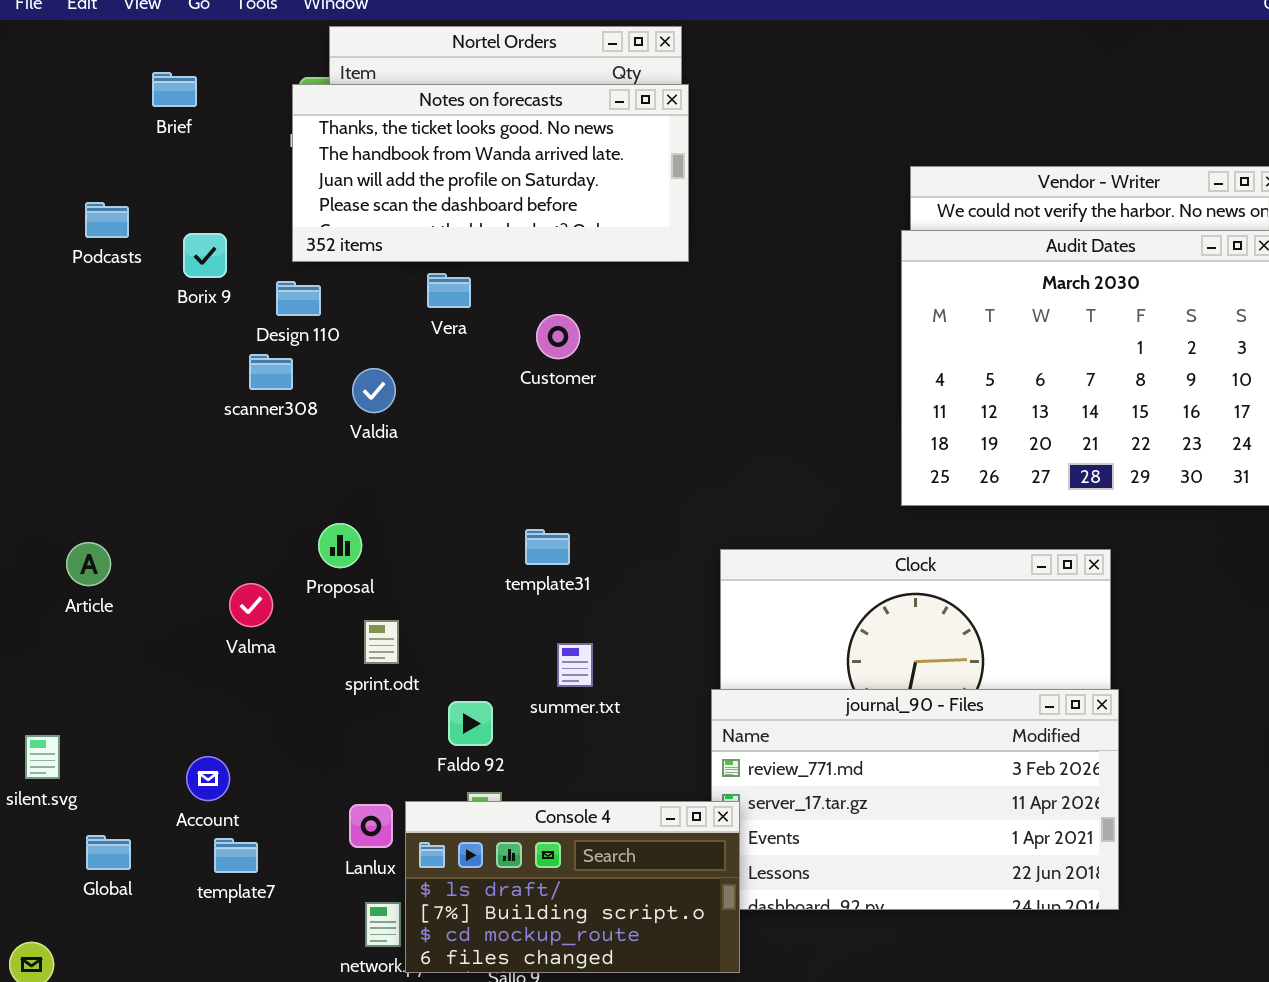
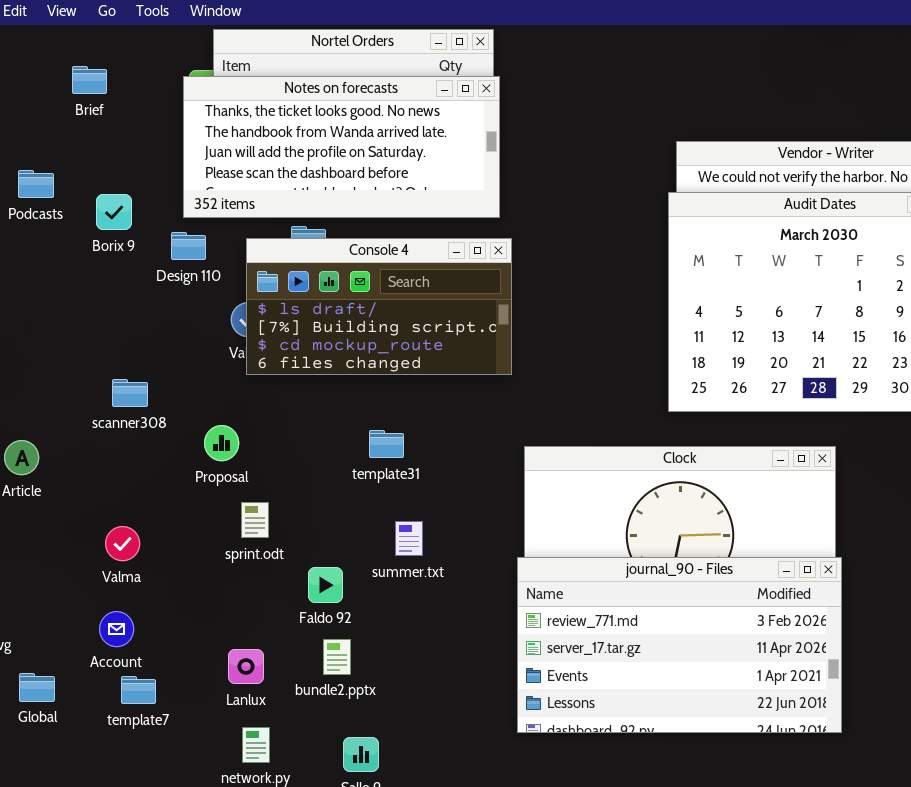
scanner308: [249,354,293,390] -> [112,379,148,407], moved
Valma: [229,583,273,627] -> [105,526,140,561], moved
Console 4: [405,801,740,973] -> [246,238,512,375], moved

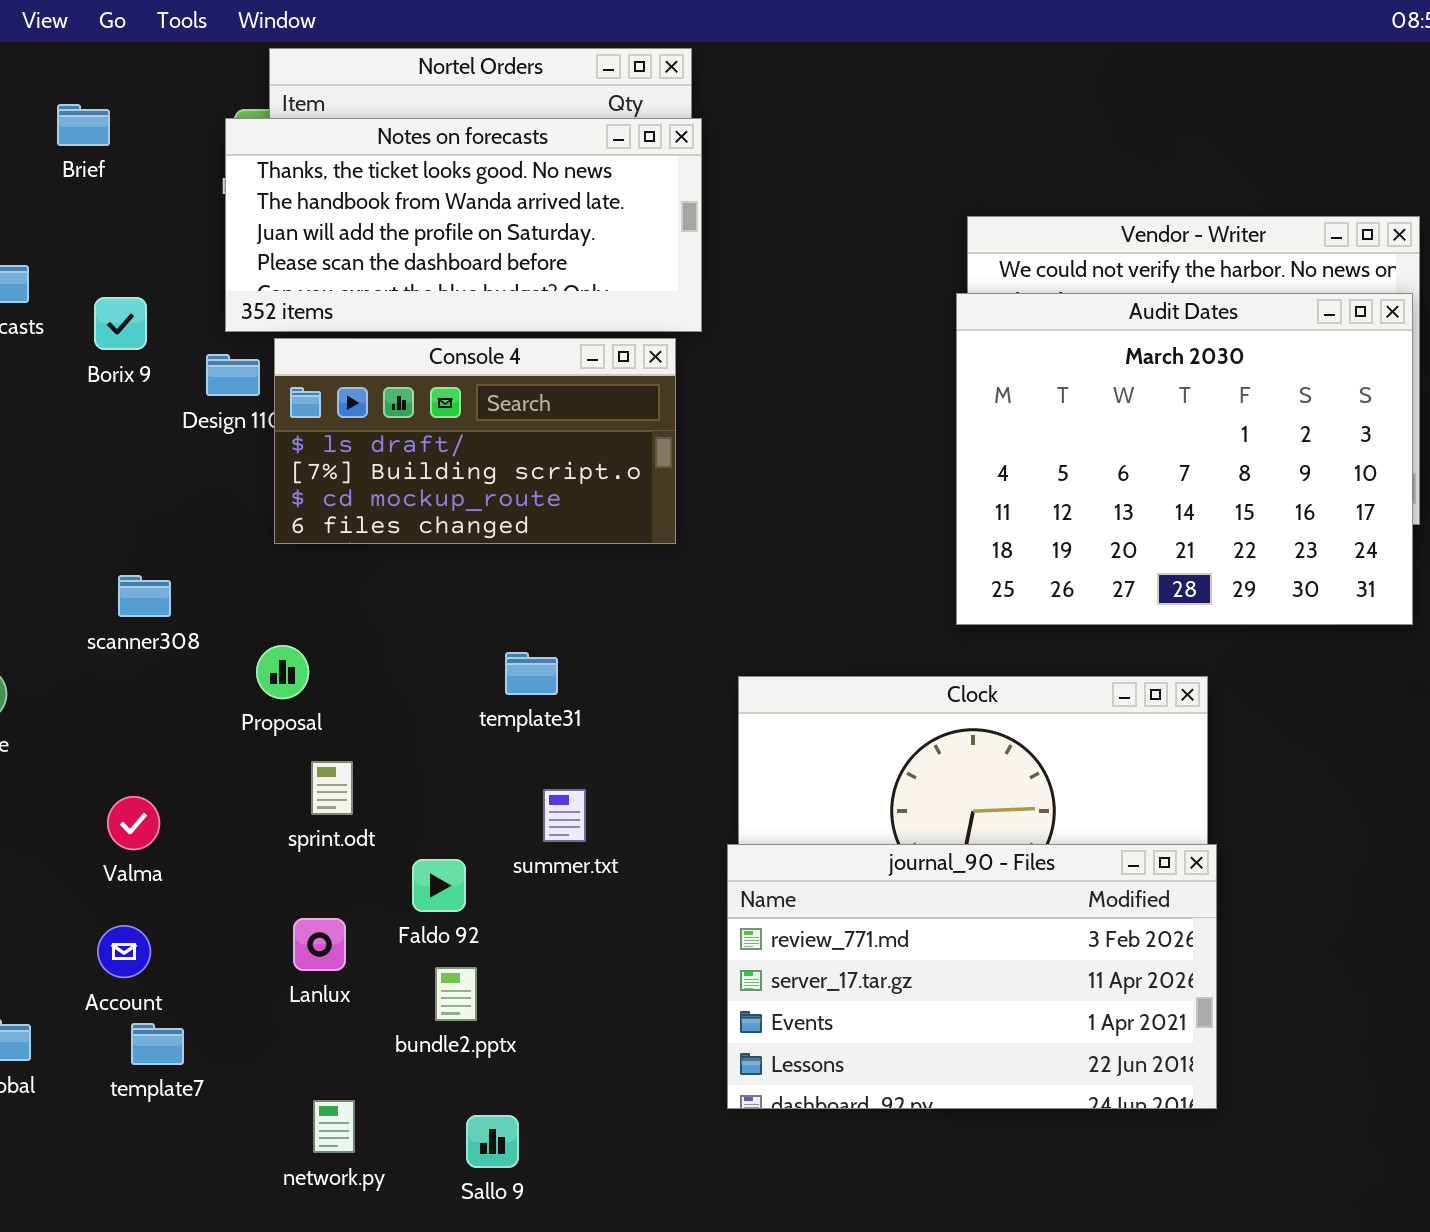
Console 4: [246,238,512,375] -> [274,338,676,544], moved
Lanlux: [228,649,264,684] -> [293,918,346,971], moved

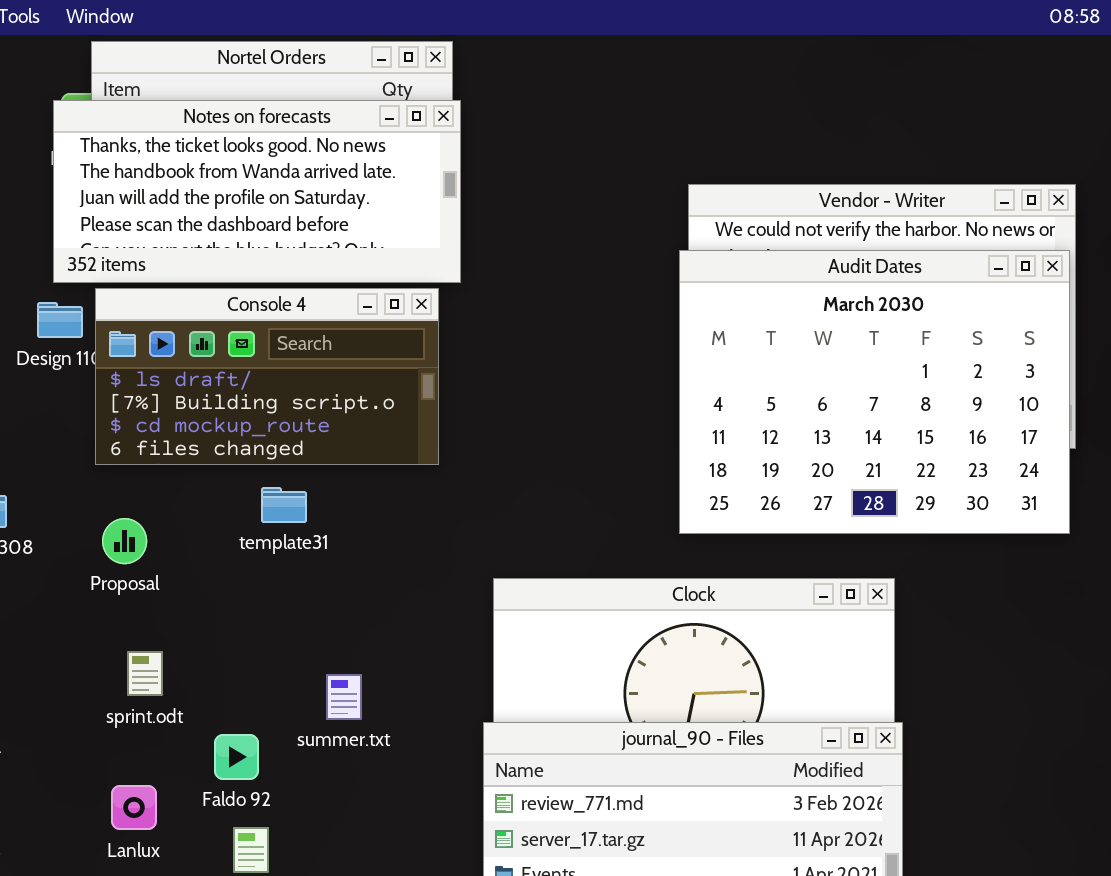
Proposal: [256,645,309,699] -> [102,518,147,564], moved
template31: [505,652,558,695] -> [261,487,307,523], moved

